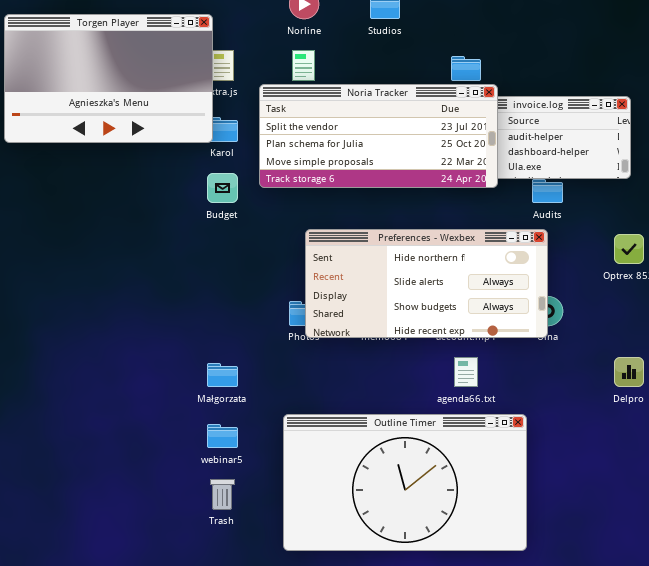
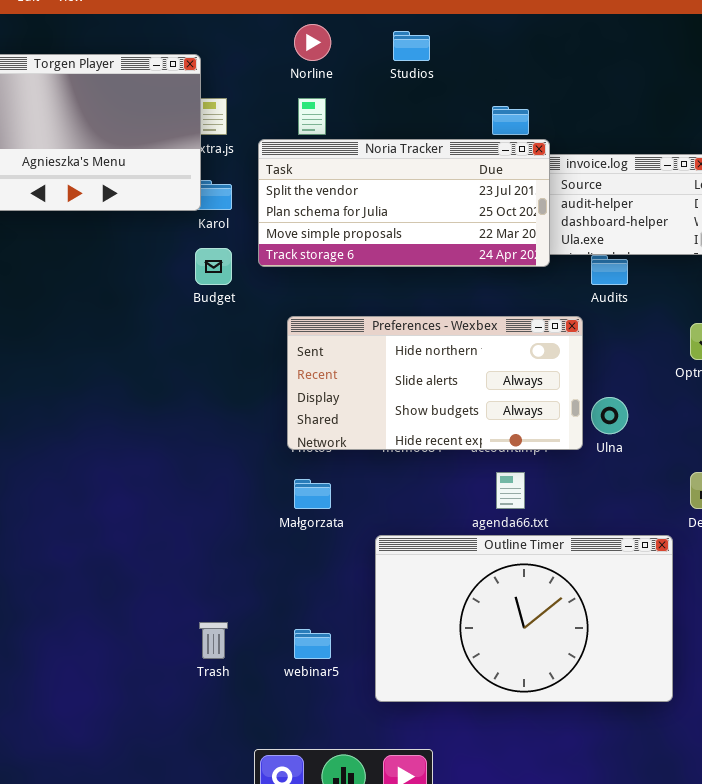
Preferences - Wexbex: [305,229,548,338] -> [287,316,583,450], moved
Małgorzata: [207,363,238,387] -> [294,479,331,509], moved
Outline Timer: [283,414,527,551] -> [375,535,673,702], moved
webinar5: [207,424,238,448] -> [294,629,331,659], moved

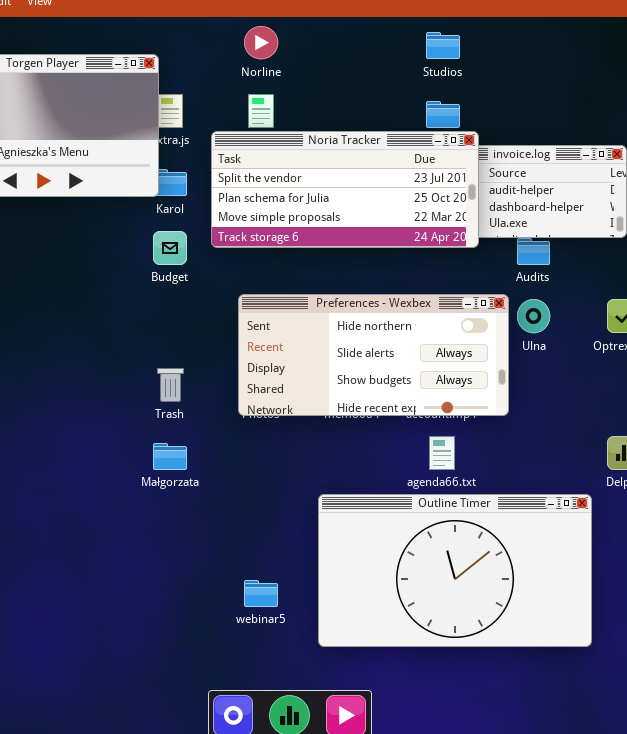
Studios: [393,31,430,61] -> [426,32,460,59], moved
Ulna: [591,397,628,434] -> [517,299,550,333], moved
Małgorzata: [294,479,331,509] -> [153,443,187,470], moved
Trash: [199,622,228,659] -> [157,368,184,402], moved

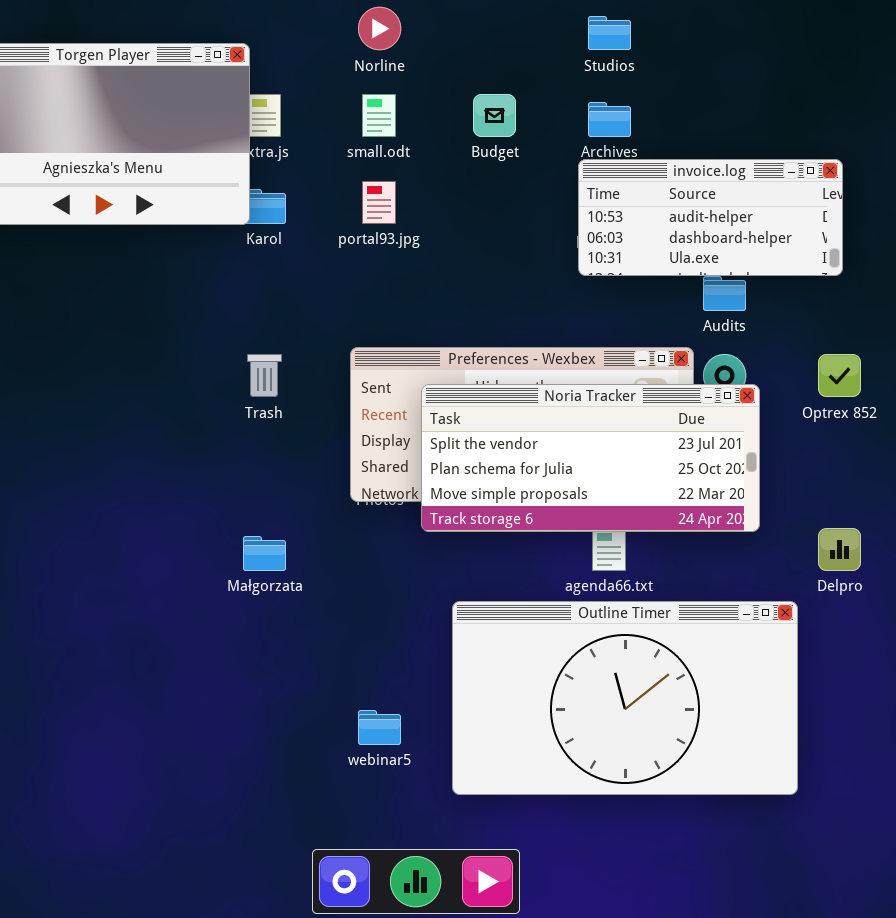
Noria Tracker: [211,131,479,248] -> [421,384,760,532], moved
Budget: [153,231,187,265] -> [473,94,516,137], moved
Trash: [157,368,184,402] -> [247,354,282,397], moved

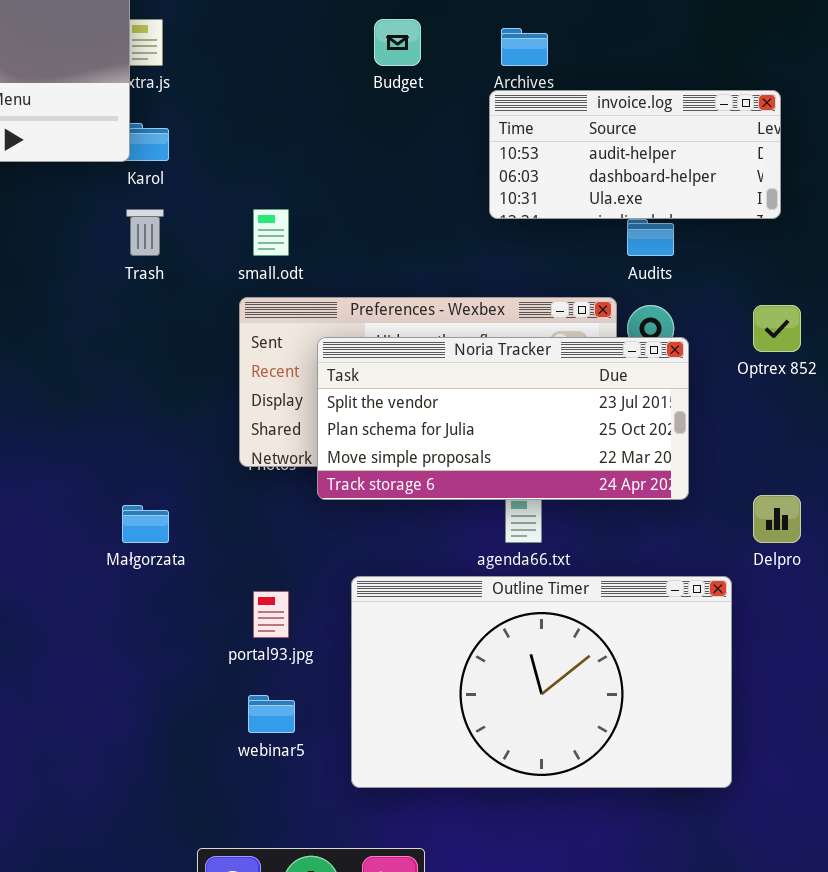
small.odt: [362,94,396,137] -> [253,209,289,256], moved
portal93.jpg: [362,181,396,224] -> [253,591,289,638], moved
Trash: [247,354,282,397] -> [126,209,164,256], moved

